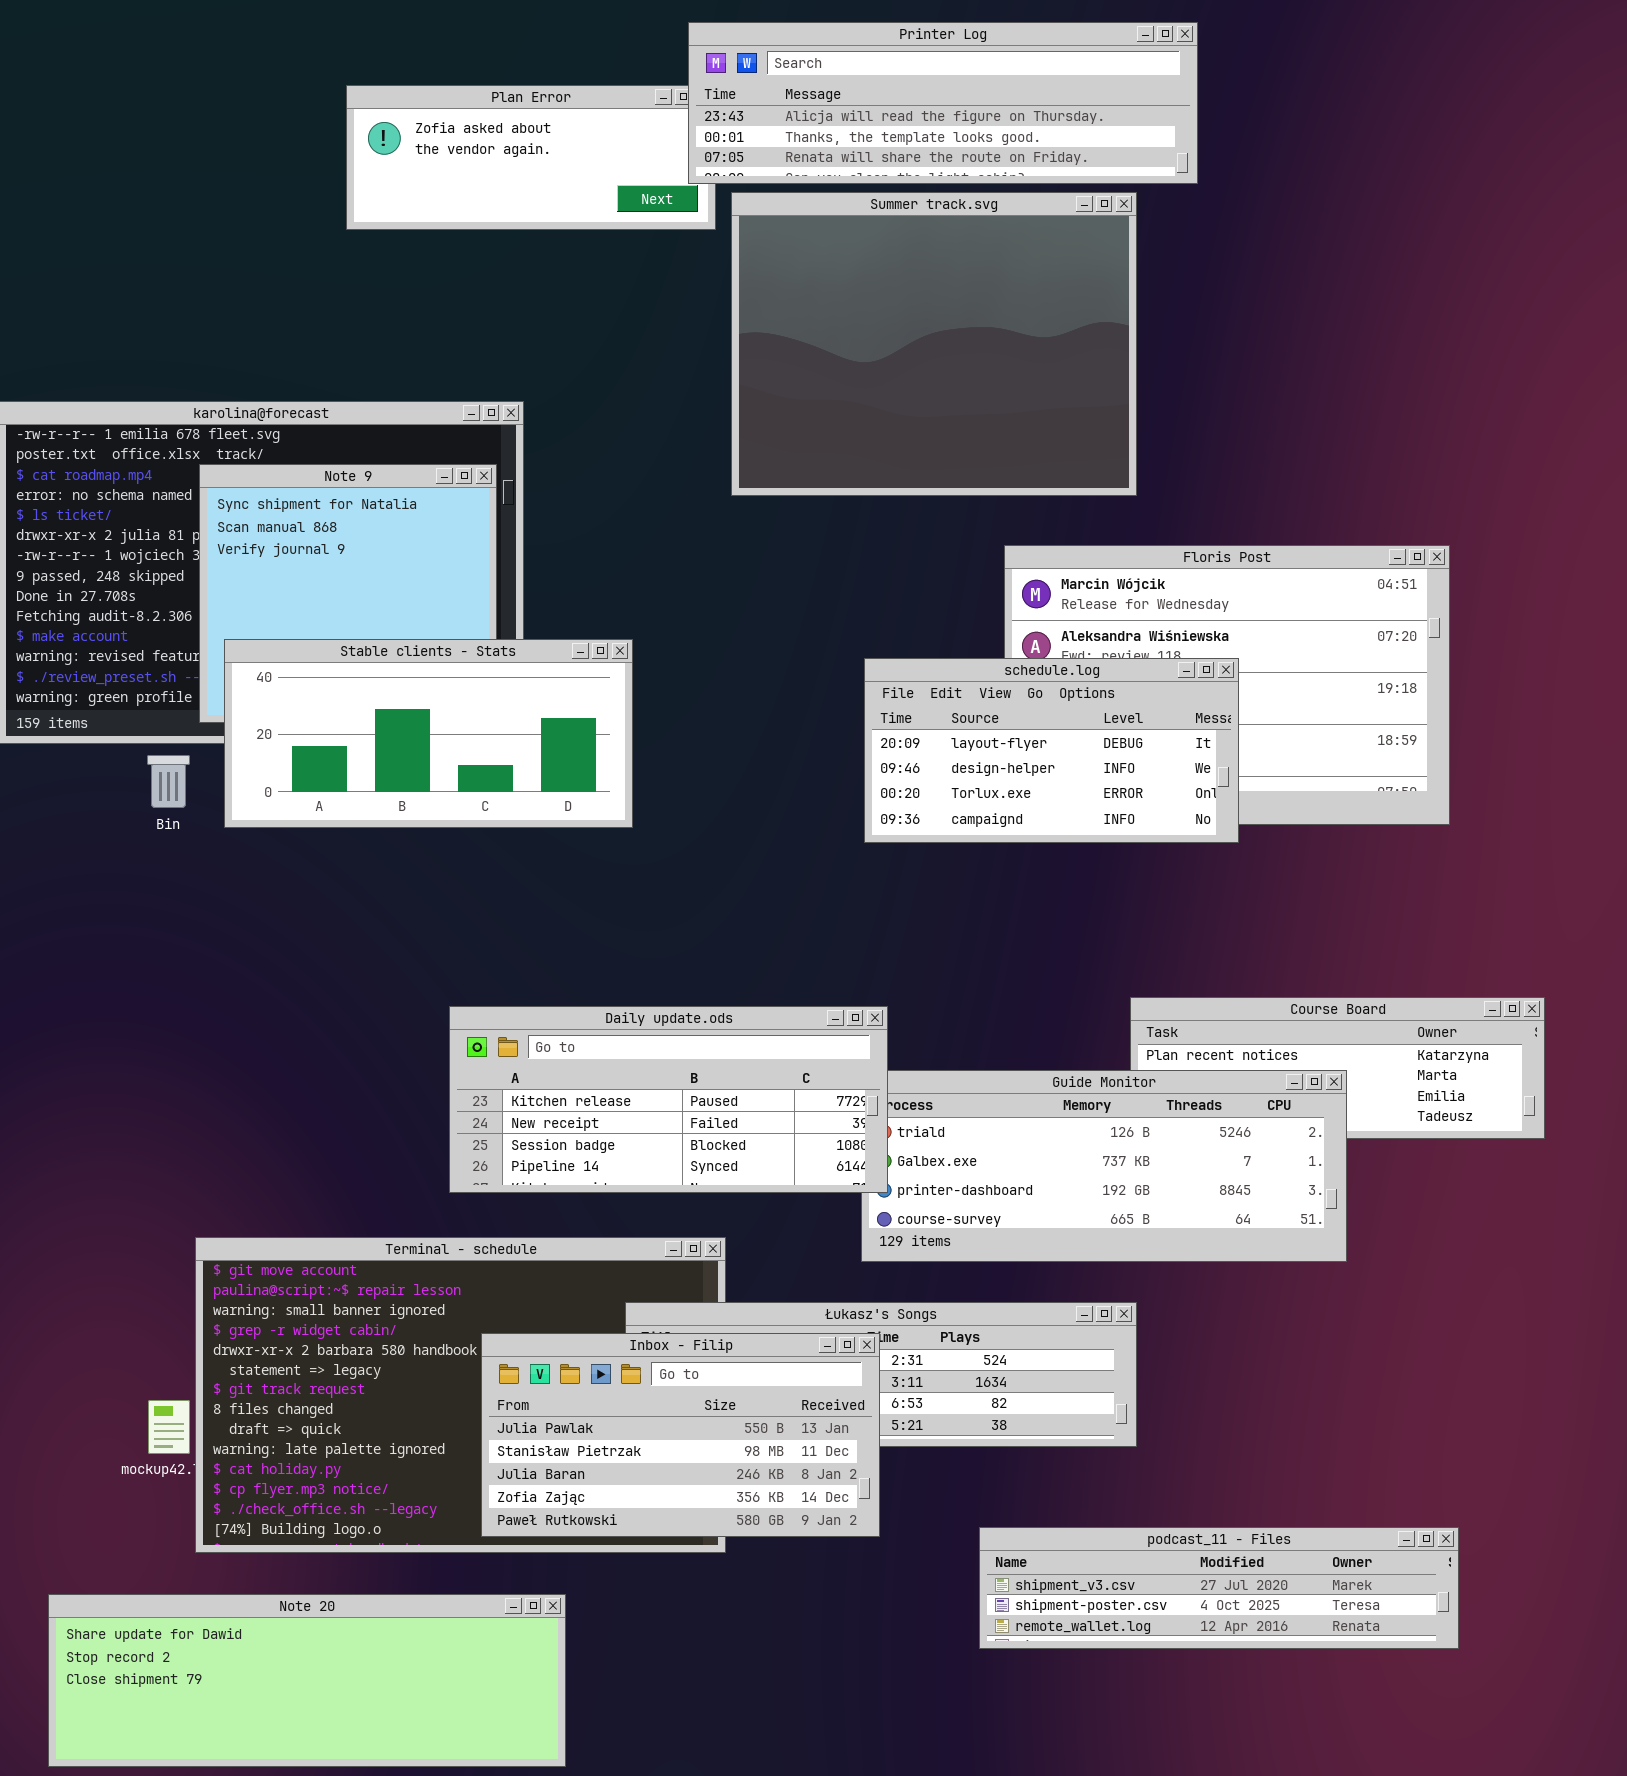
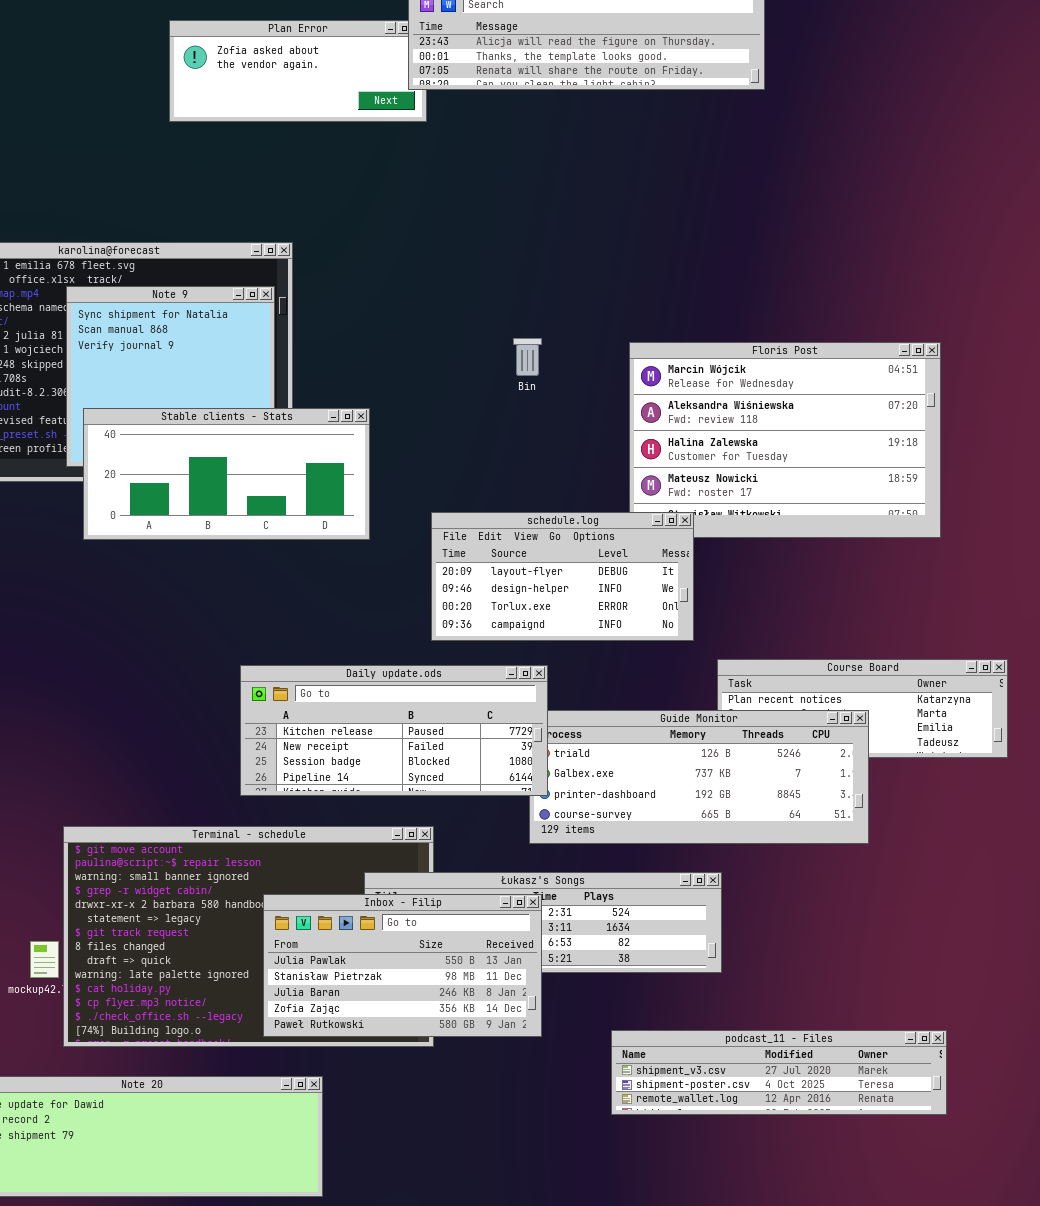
Summer track.svg: [731,192,1137,496] -> none, closed
schedule.log: [864,658,1239,843] -> [431,512,694,641], moved
Bin: [147,755,190,808] -> [513,338,542,376], moved

